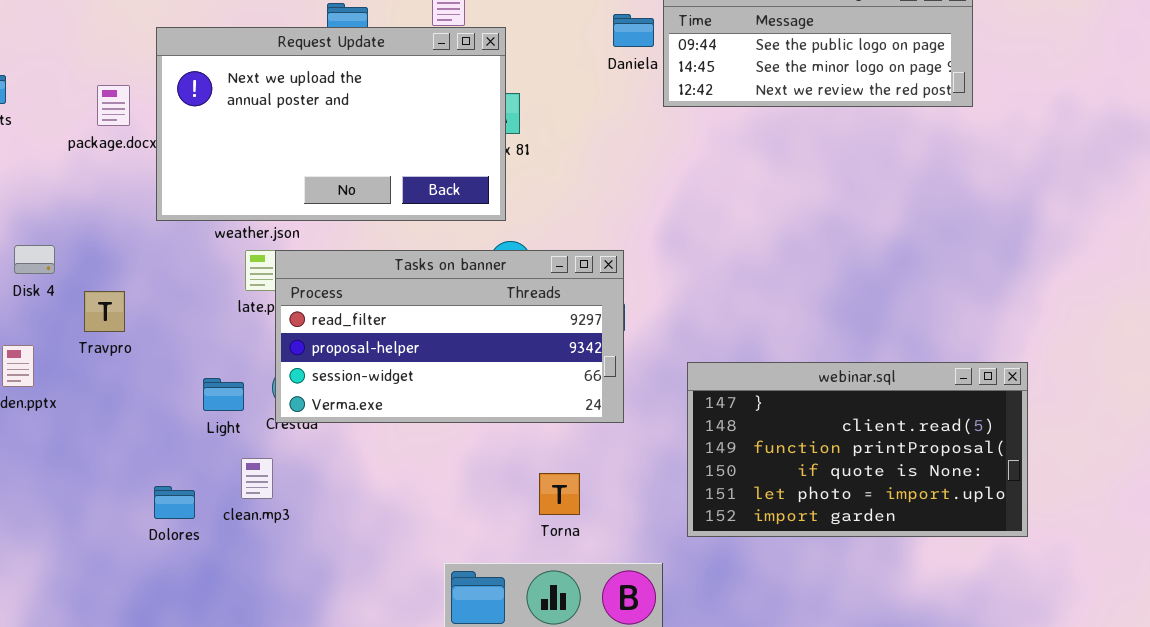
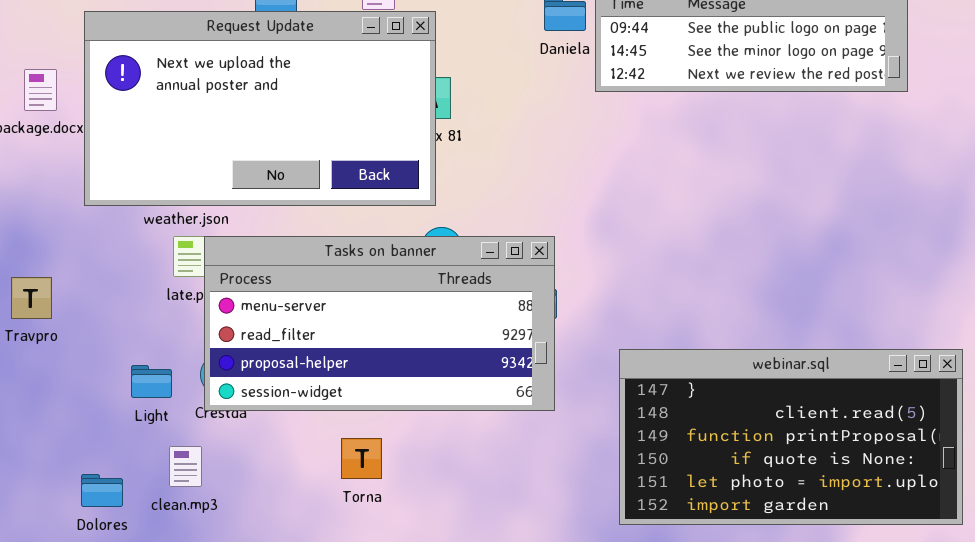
Tasks on banner: [275,250,624,423] -> [204,236,555,411], scrolled up 1 row
Torna: [539,473,580,515] -> [341,438,382,479], moved

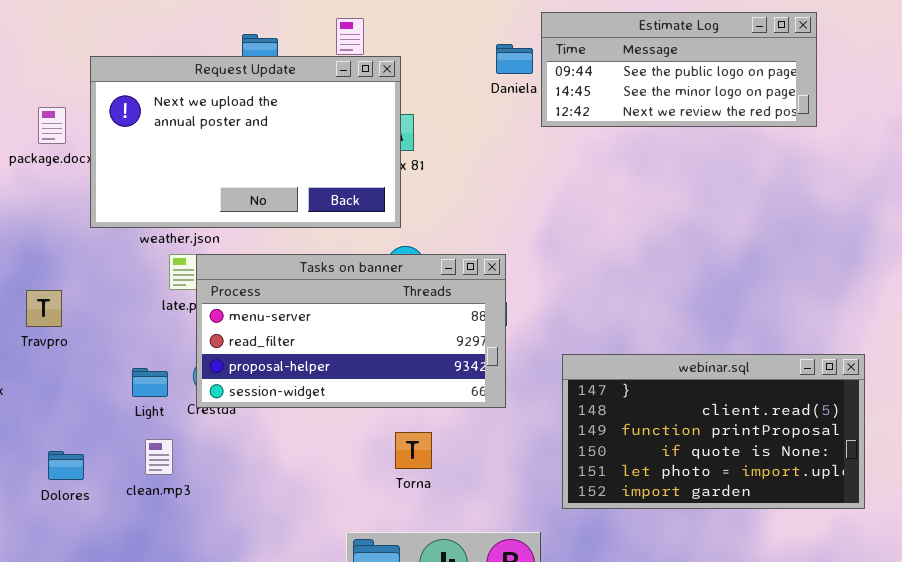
Torna: [341,438,382,479] -> [395,432,432,469], moved
clean.mp3: [169,446,202,487] -> [145,439,173,475], moved
Dolores: [81,474,123,507] -> [48,451,84,480], moved

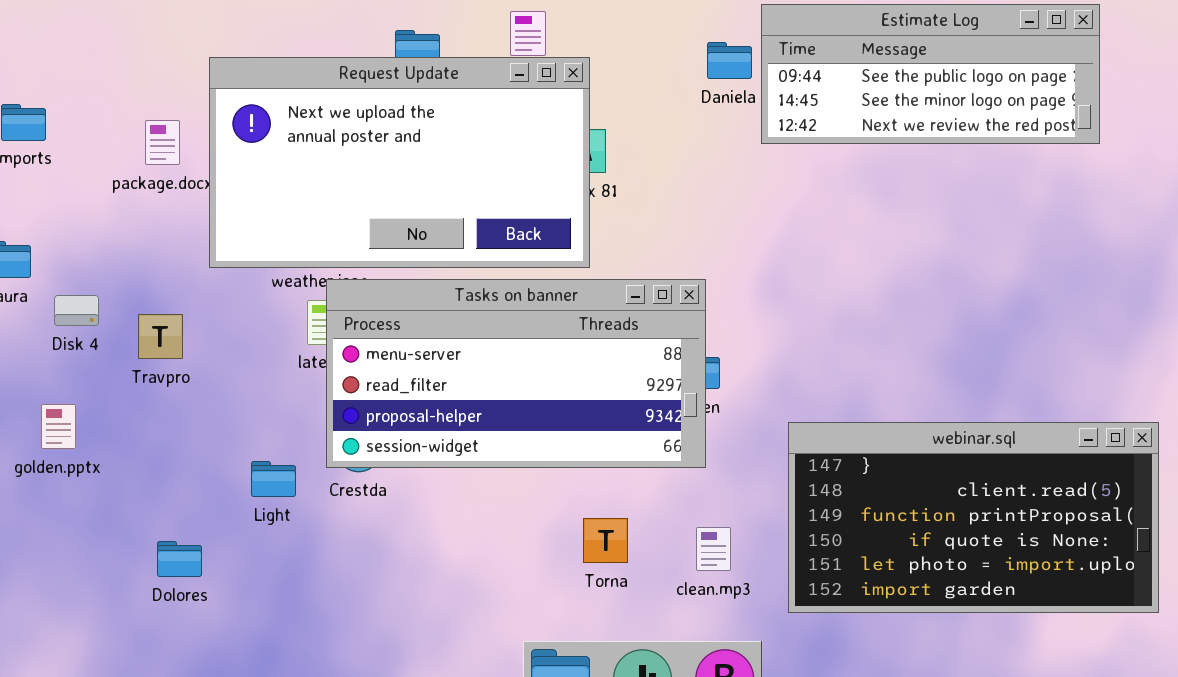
Tasks on banner: [196,254,506,408] -> [326,279,706,468], moved
Travpro: [26,290,62,327] -> [138,314,183,359], moved
Light: [132,368,168,397] -> [251,461,296,497], moved
clean.mp3: [145,439,173,475] -> [696,527,731,571], moved

